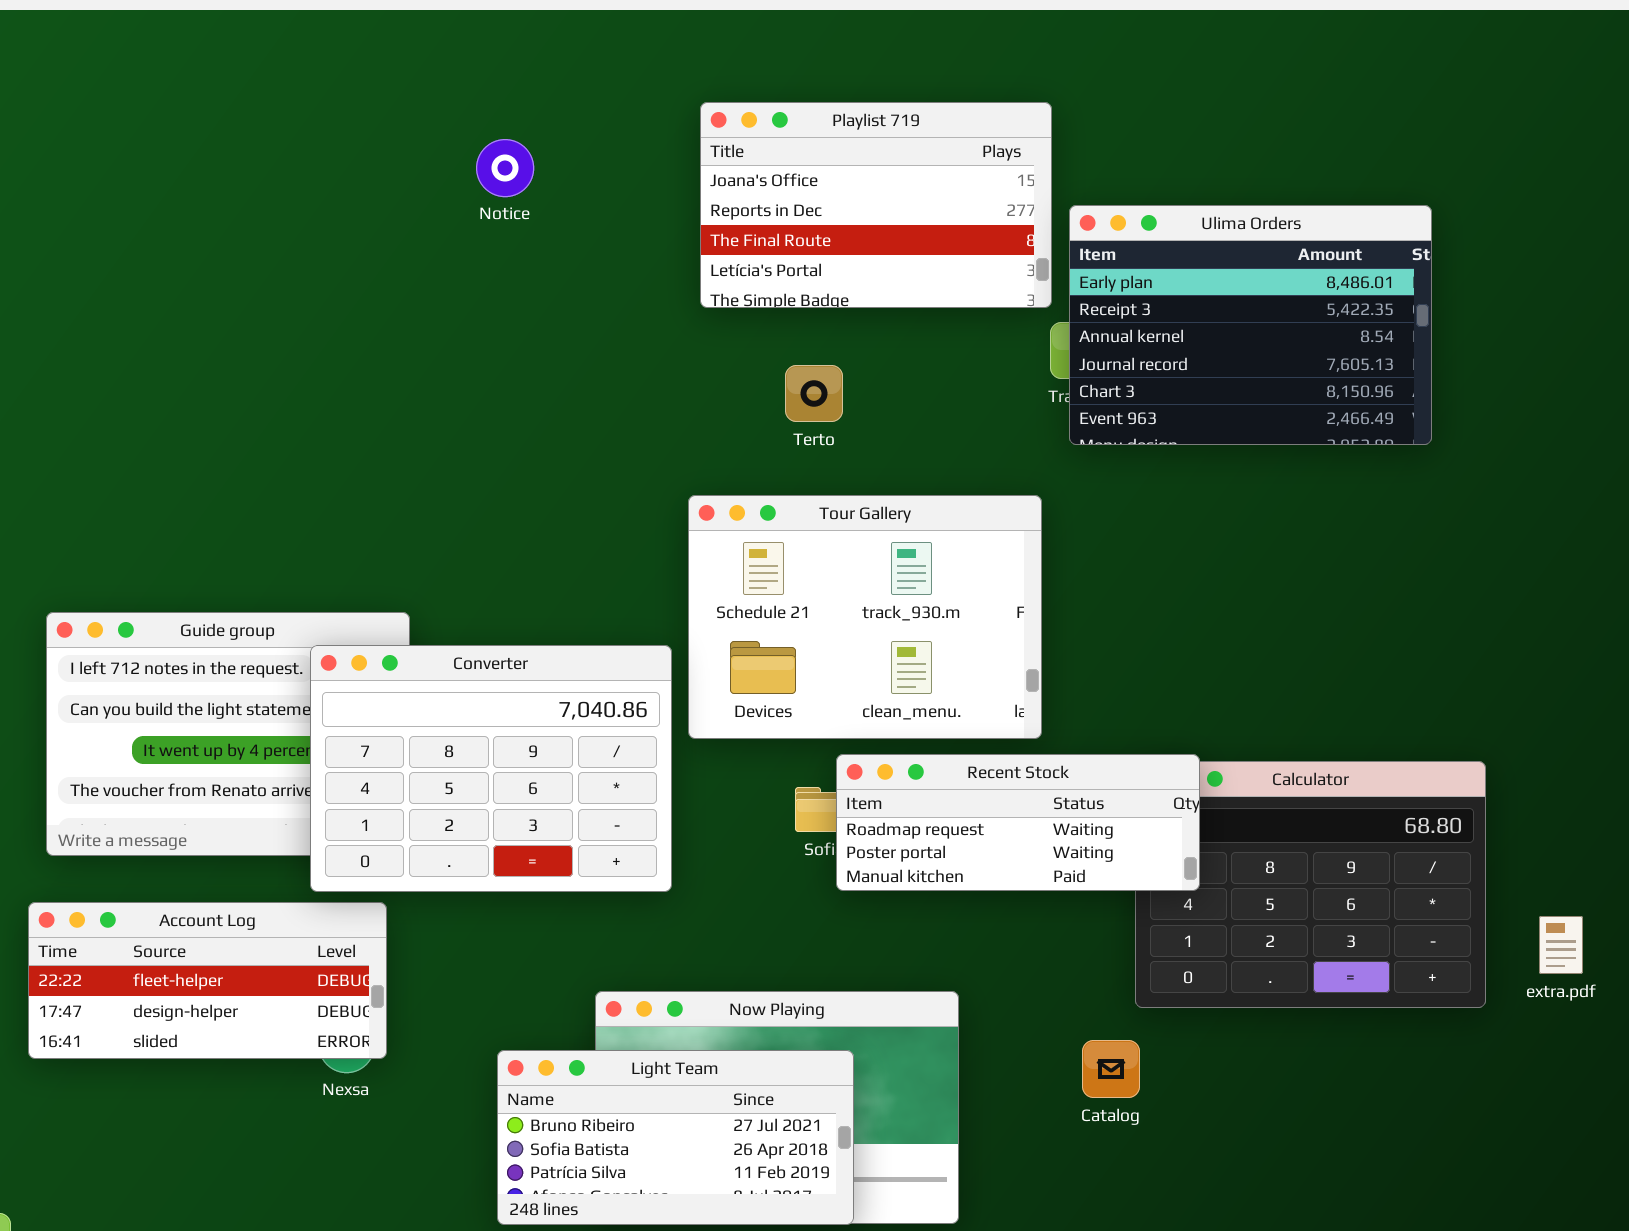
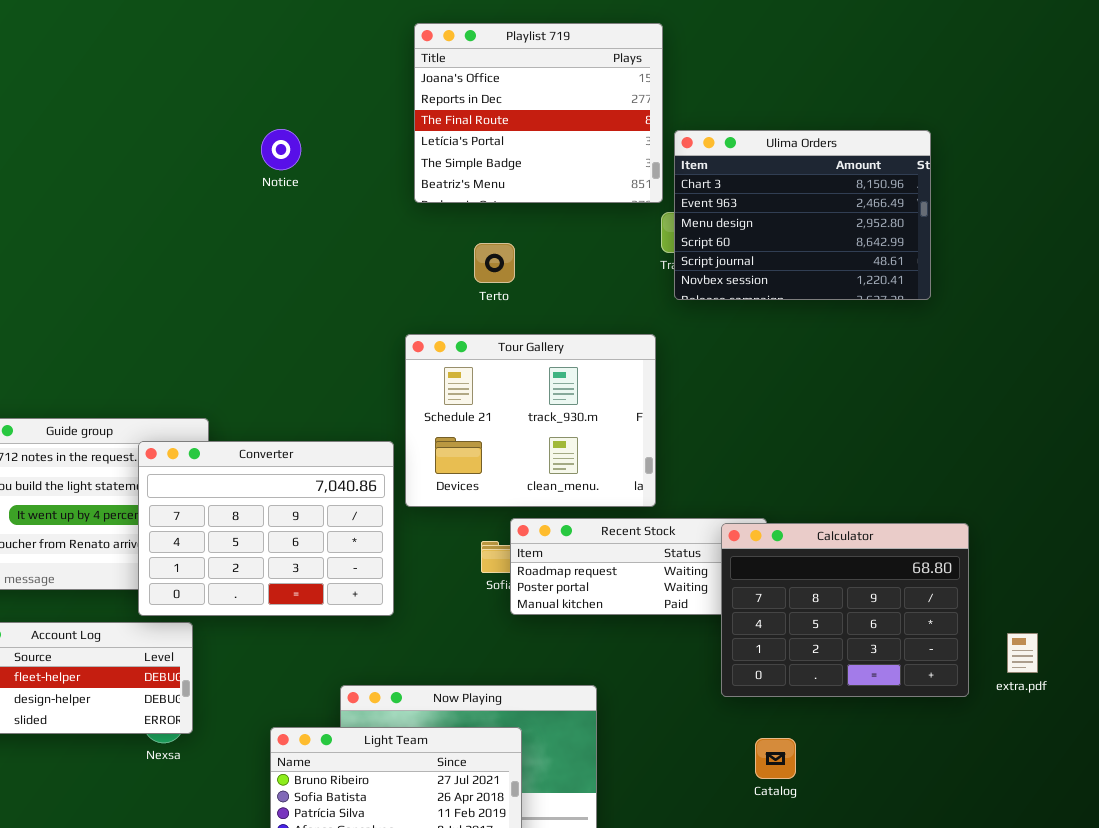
Playlist 719: [700,102,1052,308] -> [414,23,663,203], resized
Notice: [476,139,534,197] -> [261,129,301,170], moved
Ulima Orders: [1069,205,1432,445] -> [674,130,931,300], scrolled down 4 rows
Calculator: [1135,761,1486,1008] -> [721,523,969,697], raised
Catalog: [1082,1040,1140,1098] -> [755,738,796,779], moved

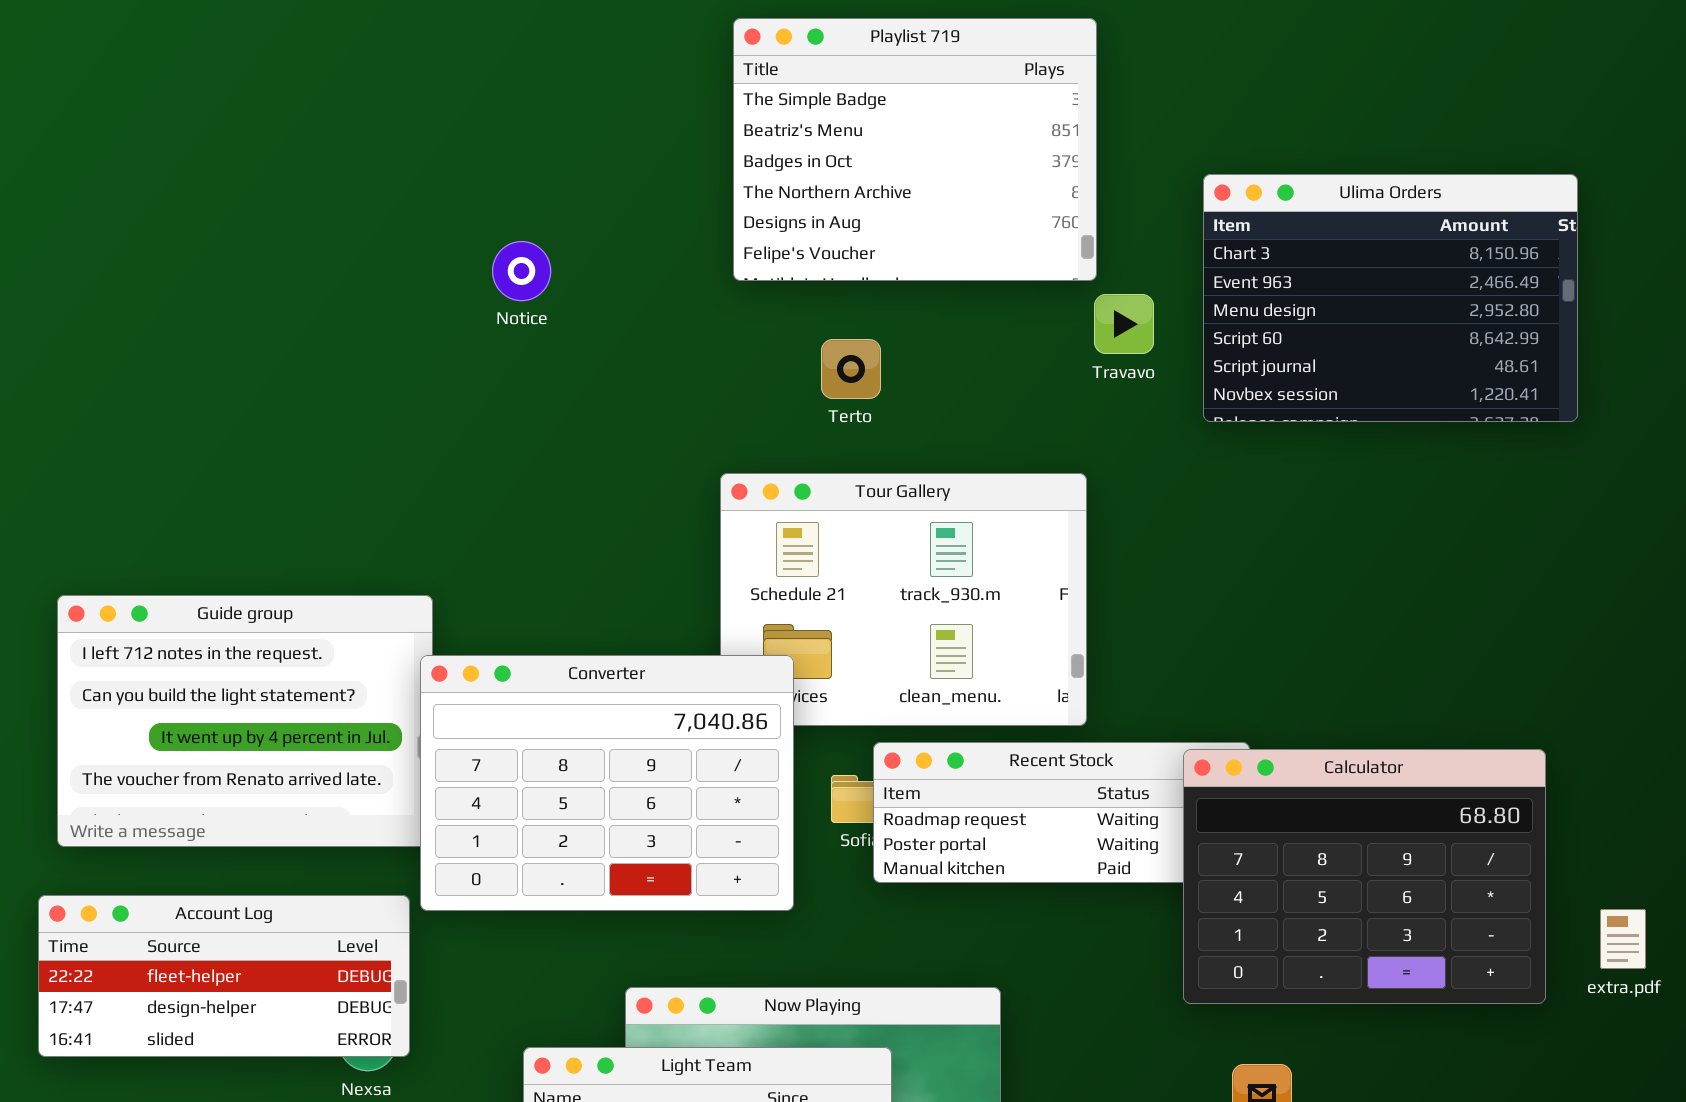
Playlist 719: [414,23,663,203] -> [733,18,1097,281], scrolled down 4 rows
Notice: [261,129,301,170] -> [492,241,551,301], moved
Ulima Orders: [674,130,931,300] -> [1203,174,1578,422], moved
Converter: [138,441,394,616] -> [420,655,794,911], moved

